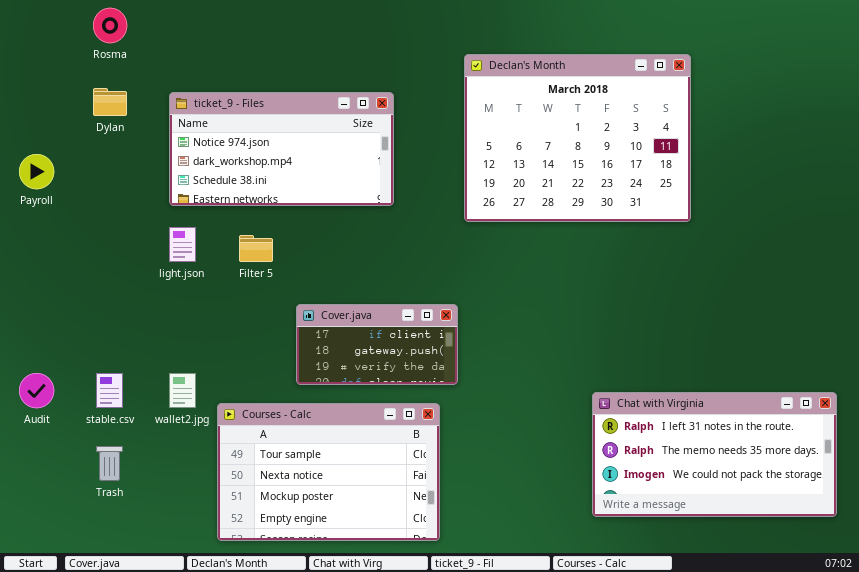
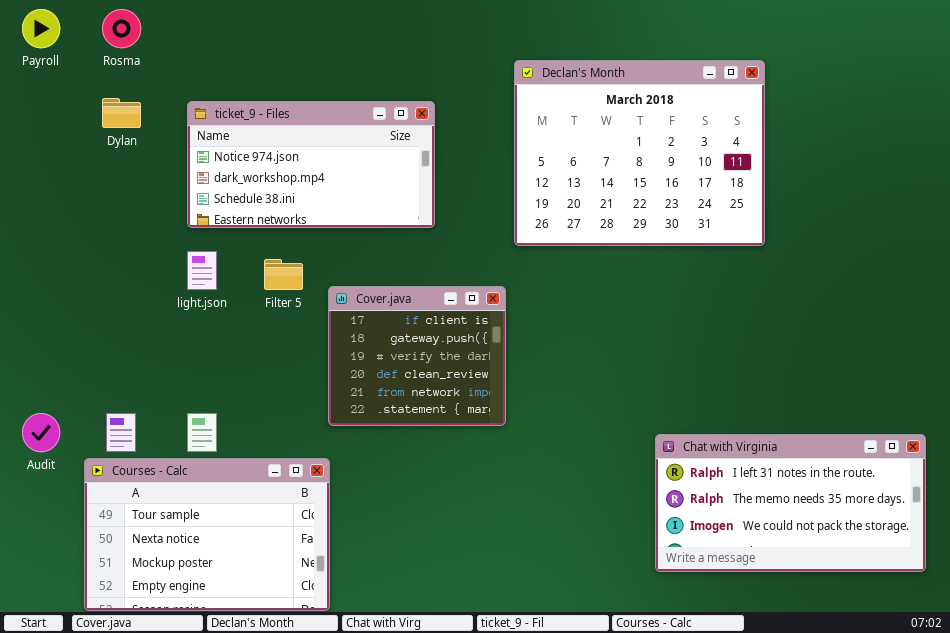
Payroll: [19,154,54,189] -> [22,9,60,48], moved
Cover.java: [296,304,458,385] -> [328,286,506,426], resized
Courses - Calc: [217,403,440,541] -> [84,458,330,611], moved

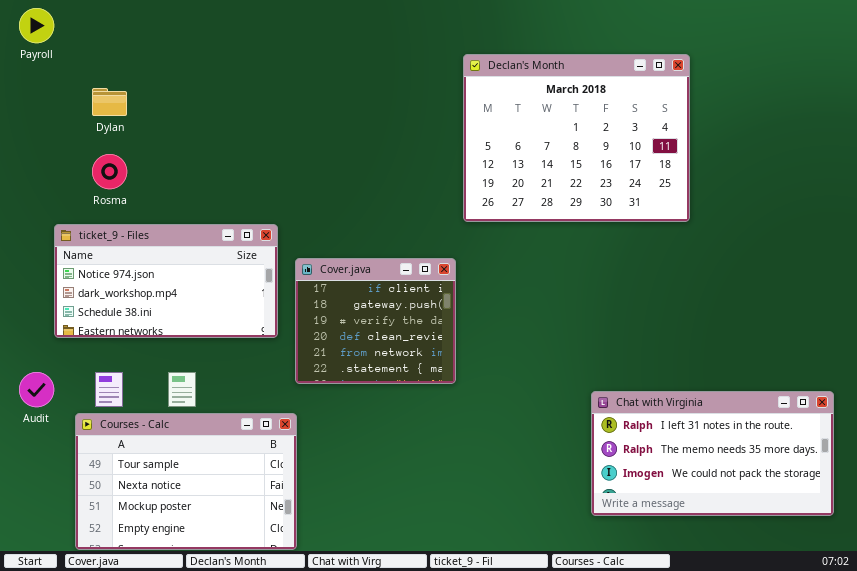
Rosma: [102,9,141,48] -> [92,154,127,189], moved
ticket_9 - Files: [187,101,435,228] -> [54,224,278,338], moved

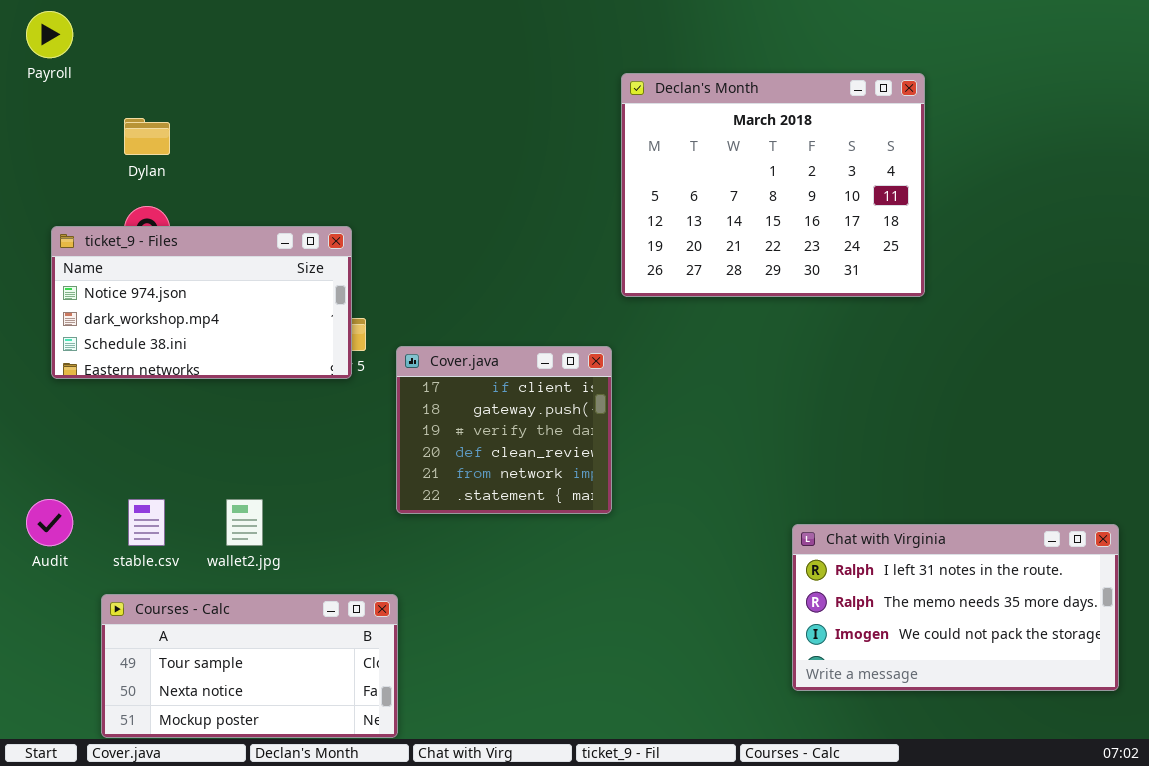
ticket_9 - Files: [54,224,278,338] -> [51,226,352,379], moved
Courses - Calc: [75,413,297,550] -> [101,594,398,738], resized

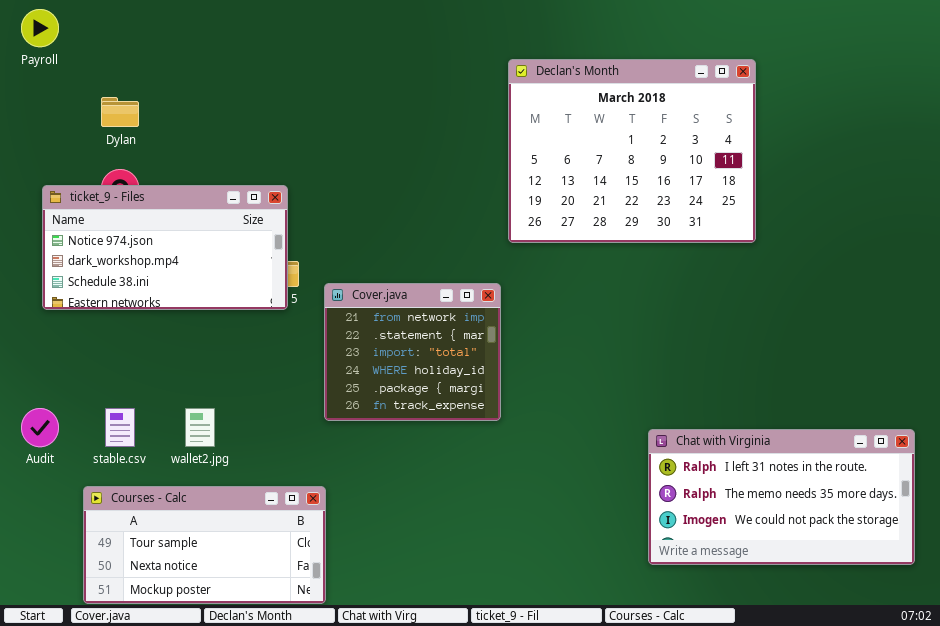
Cover.java: [396,346,612,514] -> [324,283,501,421], scrolled down 4 rows

